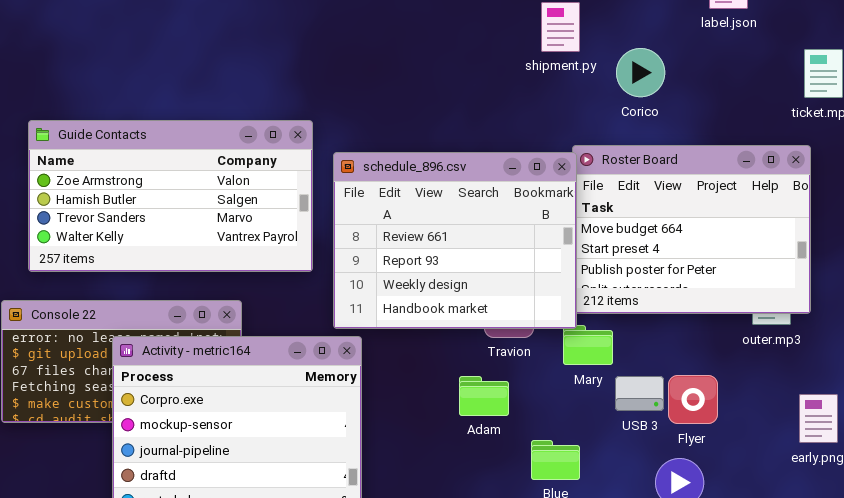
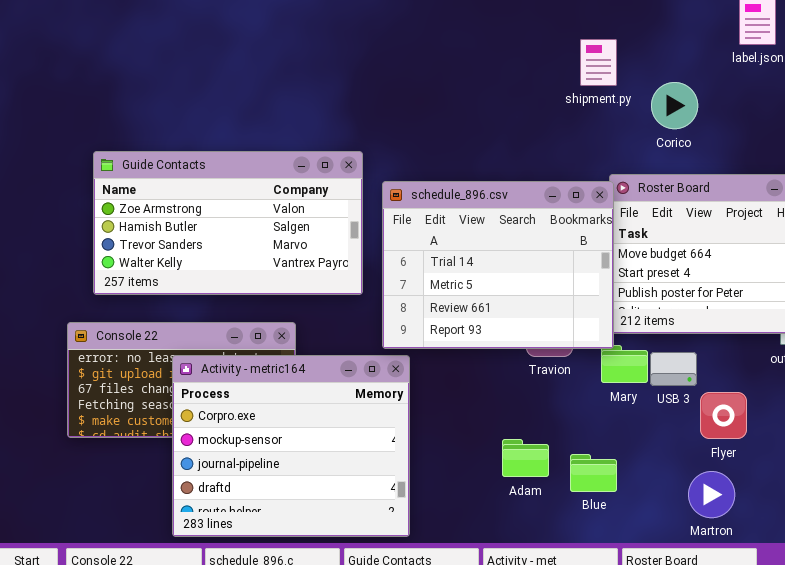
schedule_896.csv: [333,152,577,329] -> [382,181,614,349], scrolled up 2 rows
Adam: [459,376,509,416] -> [502,439,549,477], moved
USB 3: [615,376,664,411] -> [650,352,697,386], moved

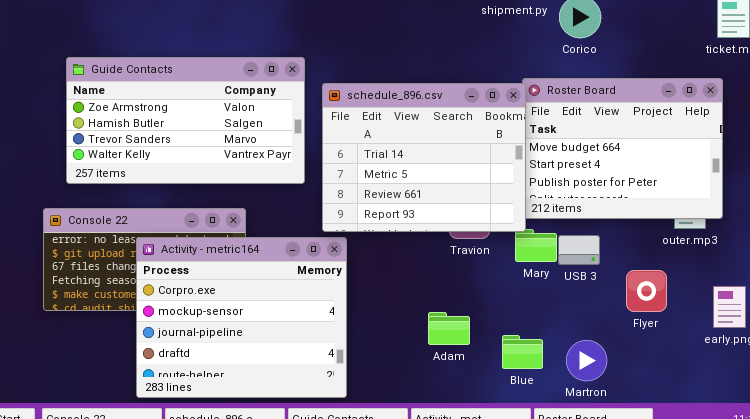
Flyer: [700,392,747,439] -> [626,270,667,312], moved
Blue: [570,454,617,492] -> [502,335,543,369], moved
Martron: [688,471,735,518] -> [566,340,607,381], moved

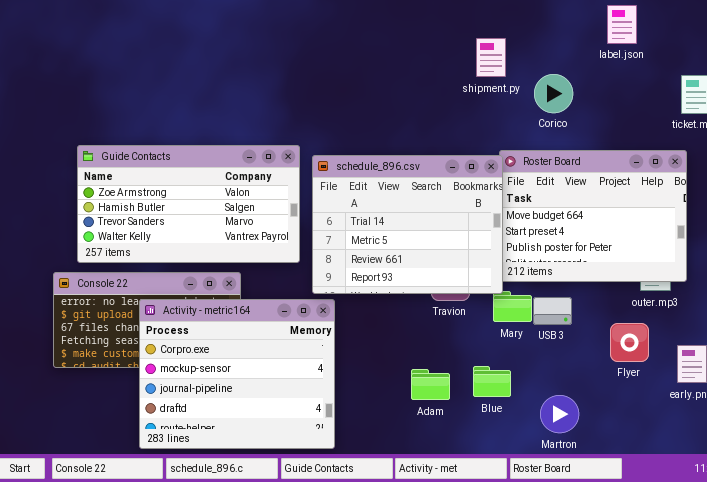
Guide Contacts: [66,57,305,184] -> [77,145,300,263], moved
Flyer: [626,270,667,312] -> [610,323,649,362], moved
Blue: [502,335,543,369] -> [473,366,511,397], moved

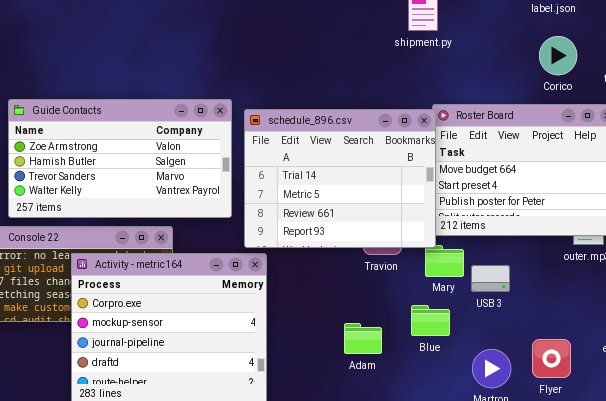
Corico: [534,74,573,113] -> [539,36,577,75], moved
USB 3: [533,297,572,325] -> [471,265,510,292], moved
Flyer: [610,323,649,362] -> [532,339,571,378], moved
Blue: [473,366,511,397] -> [411,305,450,336], moved

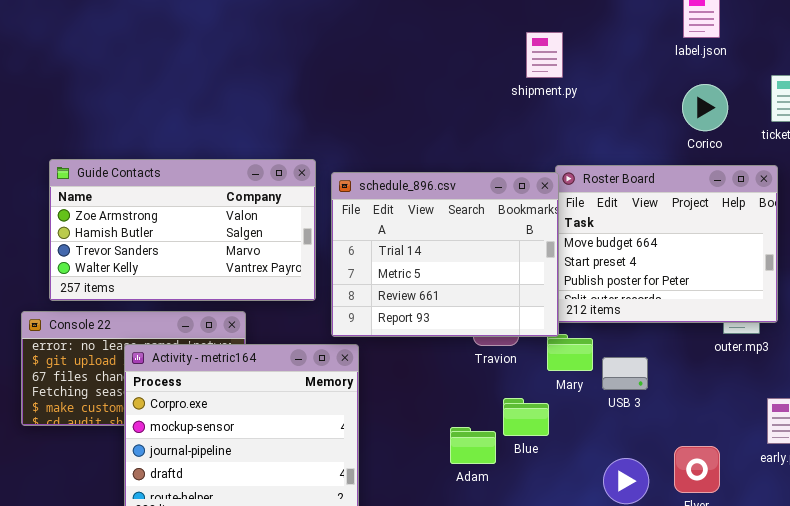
Blue: [411,305,450,336] -> [503,398,549,436], moved

